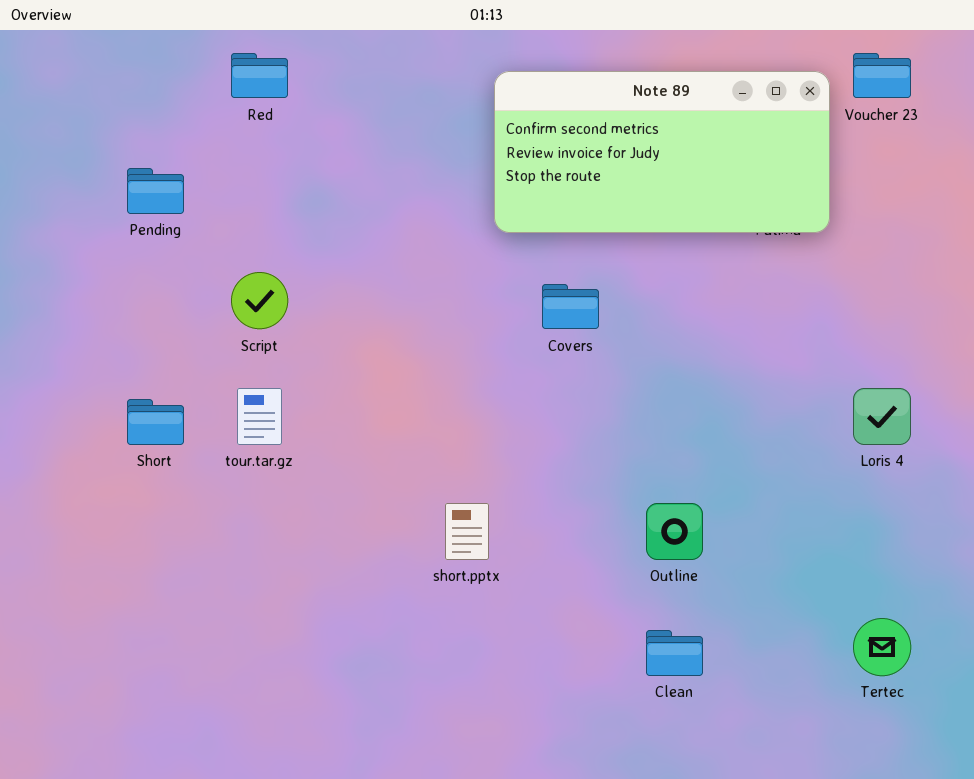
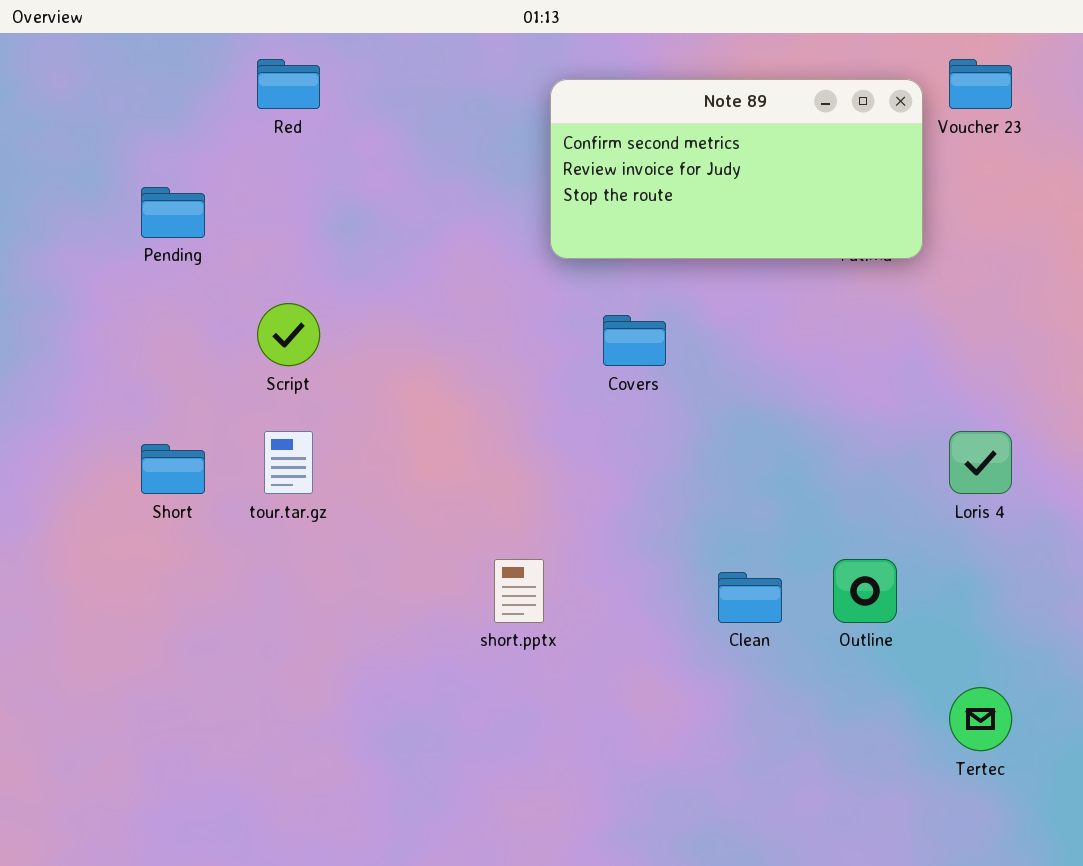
Outline: [646,503,703,560] -> [833,559,897,623], moved
Clean: [646,630,703,676] -> [718,572,782,623], moved

